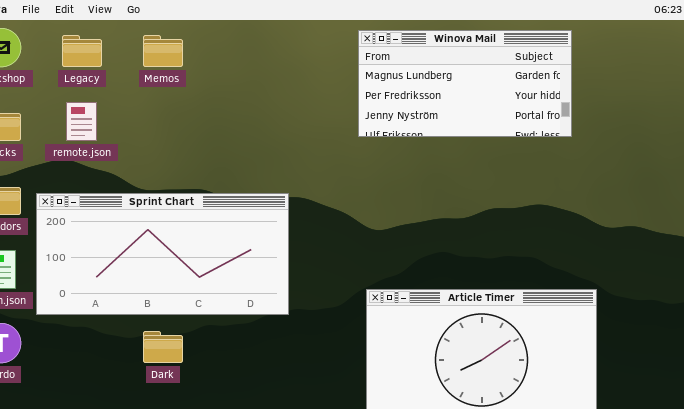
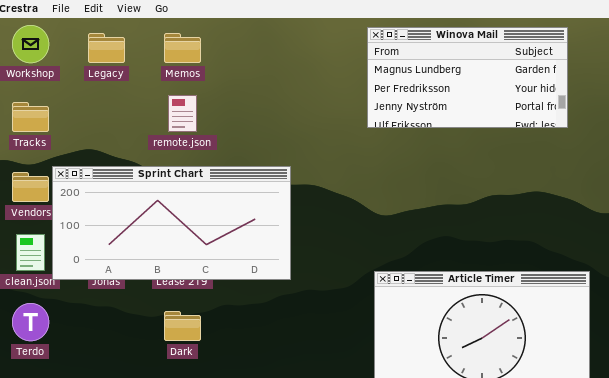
remote.json: [66,102,97,141] -> [168,95,197,132], moved
Sprint Chart: [36,193,289,315] -> [52,166,291,280], moved

